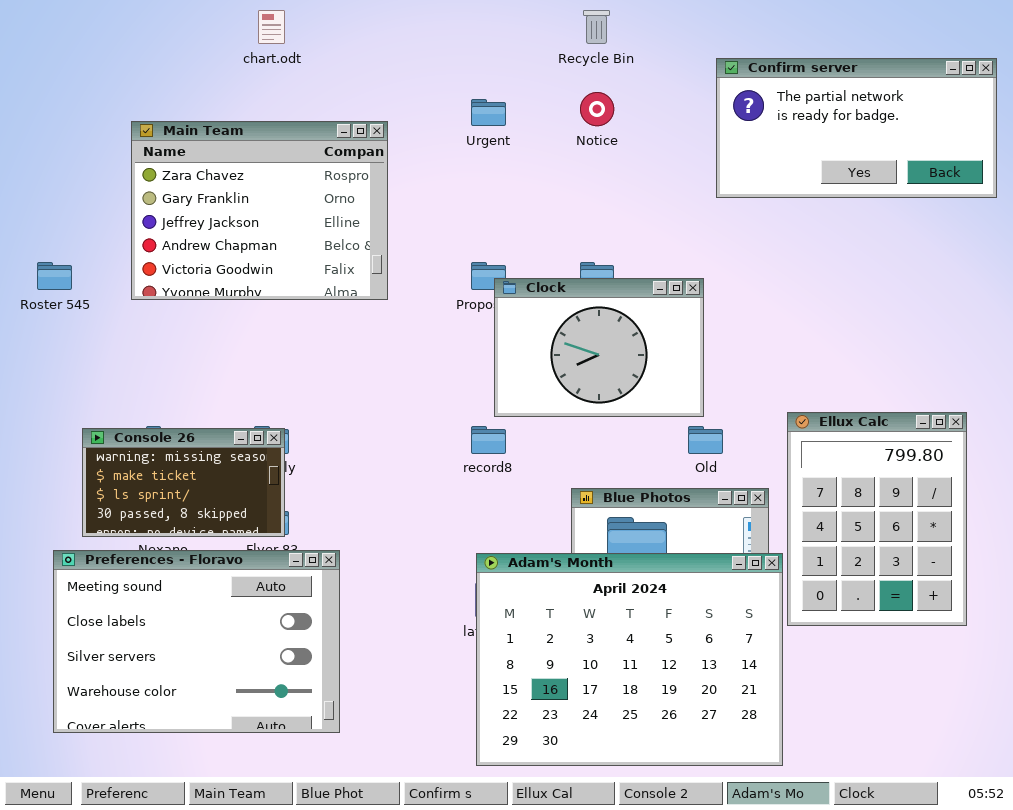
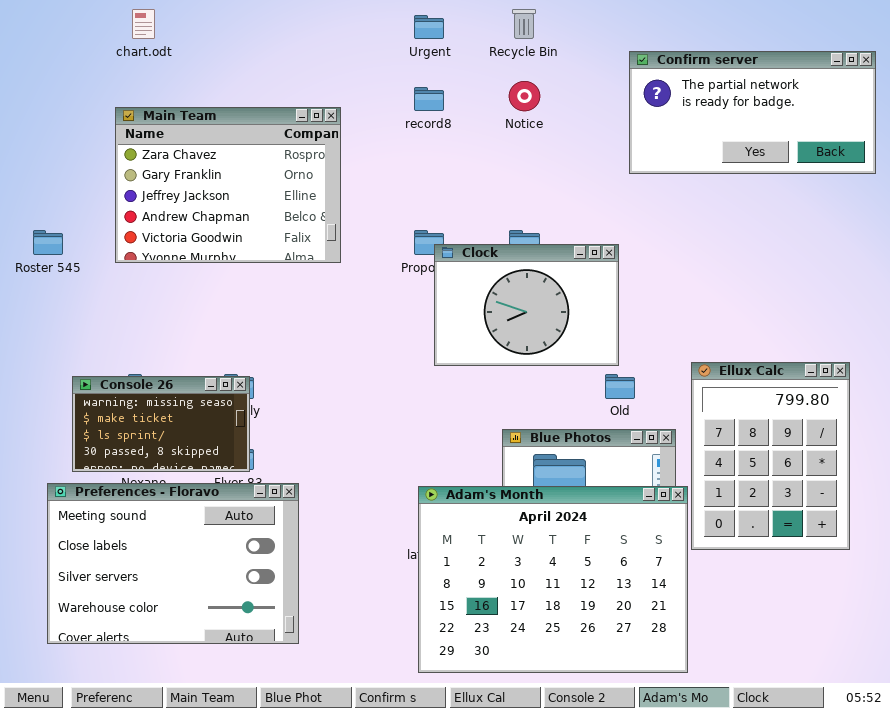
chart.odt: [258,10,285,44] -> [132,9,155,39], moved
Urgent: [471,99,506,126] -> [414,15,444,39], moved
record8: [471,426,506,454] -> [414,87,444,111], moved

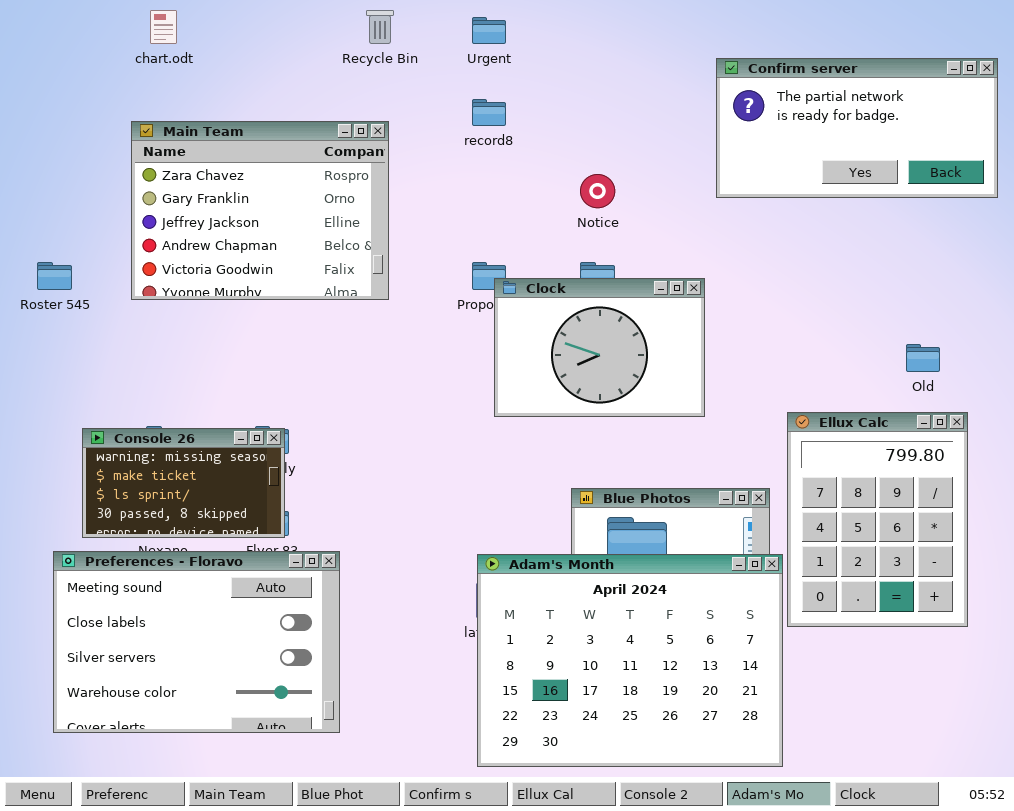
Recycle Bin: [512,9,536,39] -> [366,10,394,44], moved
Notice: [509,81,540,111] -> [580,174,615,208], moved
Old: [605,374,635,399] -> [906,344,940,372], moved

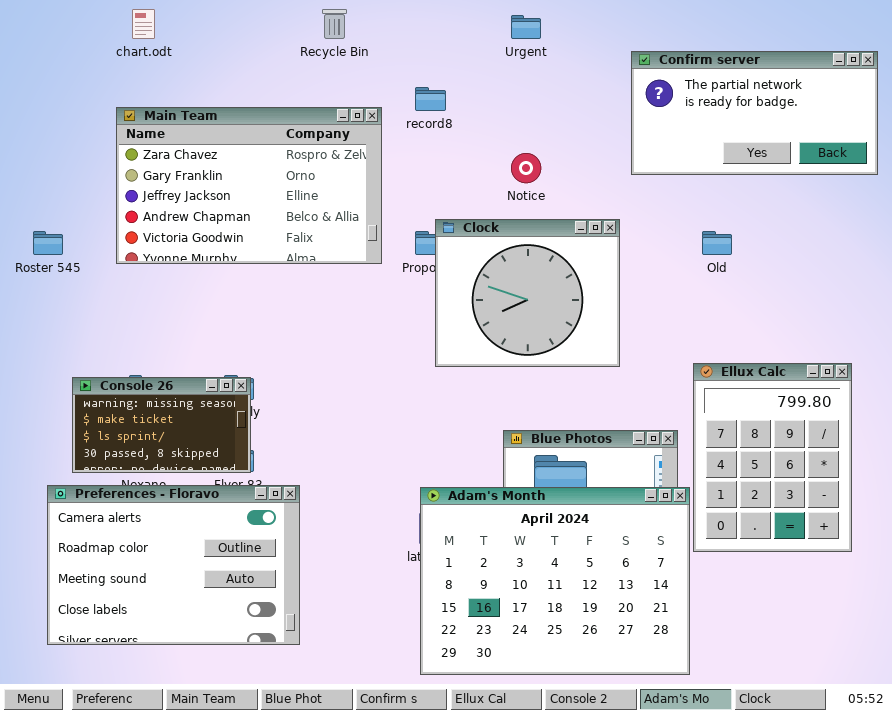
Urgent: [472,17,506,44] -> [511,15,541,39], moved
Main Team: [131,121,389,300] -> [116,107,382,264], resized
Clock: [494,278,705,417] -> [435,219,620,367], resized
Old: [906,344,940,372] -> [702,231,732,255], moved
Preferences - Floravo: [53,551,340,733] -> [47,485,300,645], scrolled up 2 rows

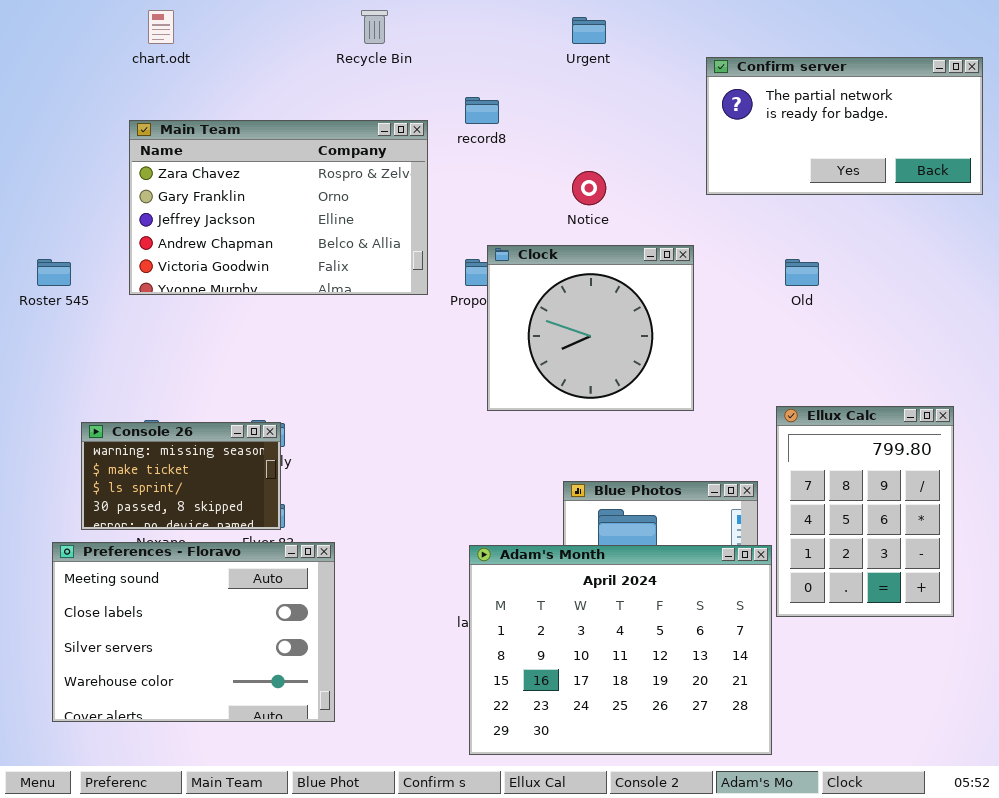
Preferences - Floravo: [47,485,300,645] -> [52,542,335,722], scrolled down 2 rows

